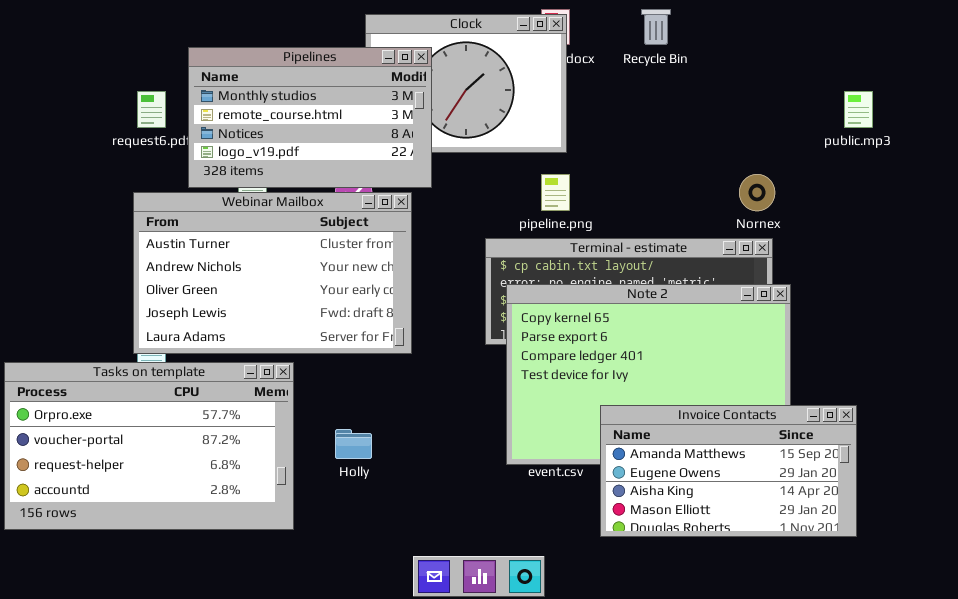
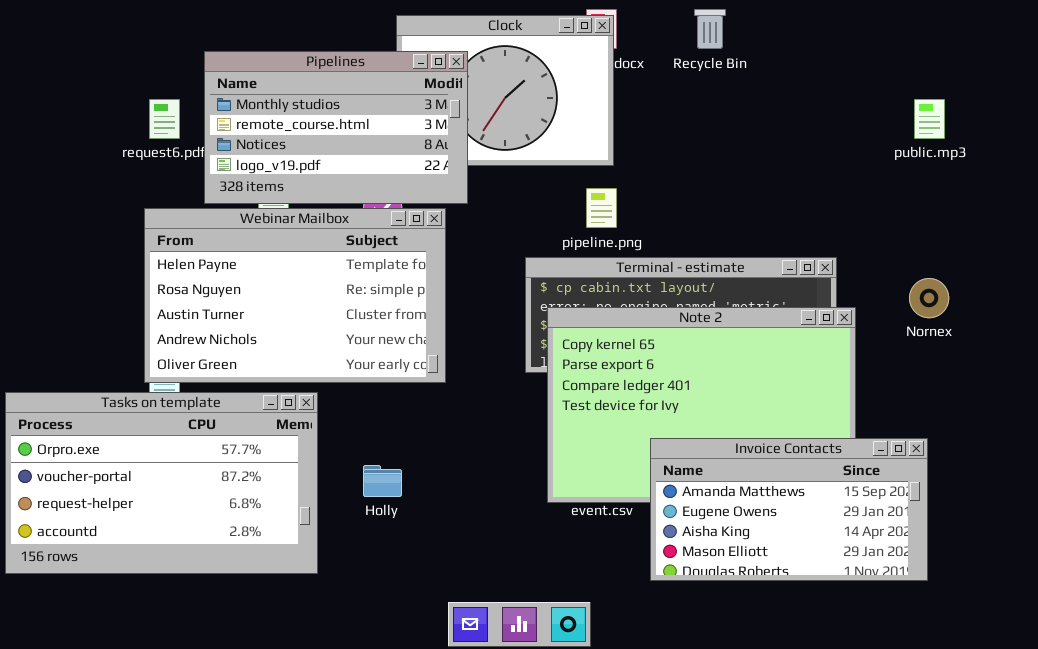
Nornex: [739,174,775,211] -> [909,278,949,318], moved
Webinar Mailbox: [133,192,412,354] -> [144,208,446,383], scrolled up 2 rows

